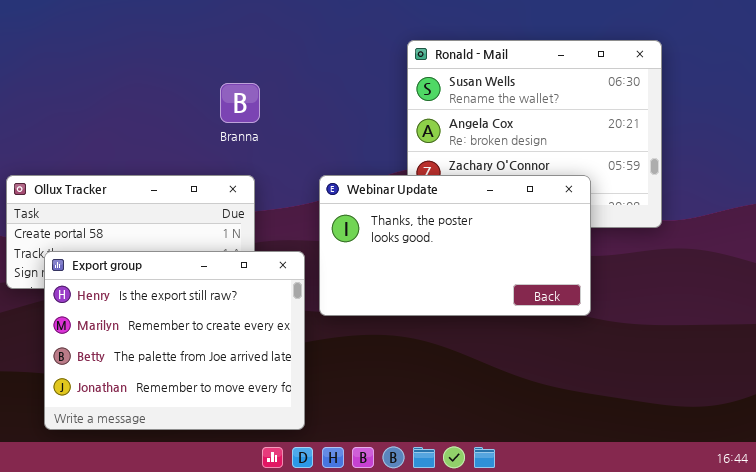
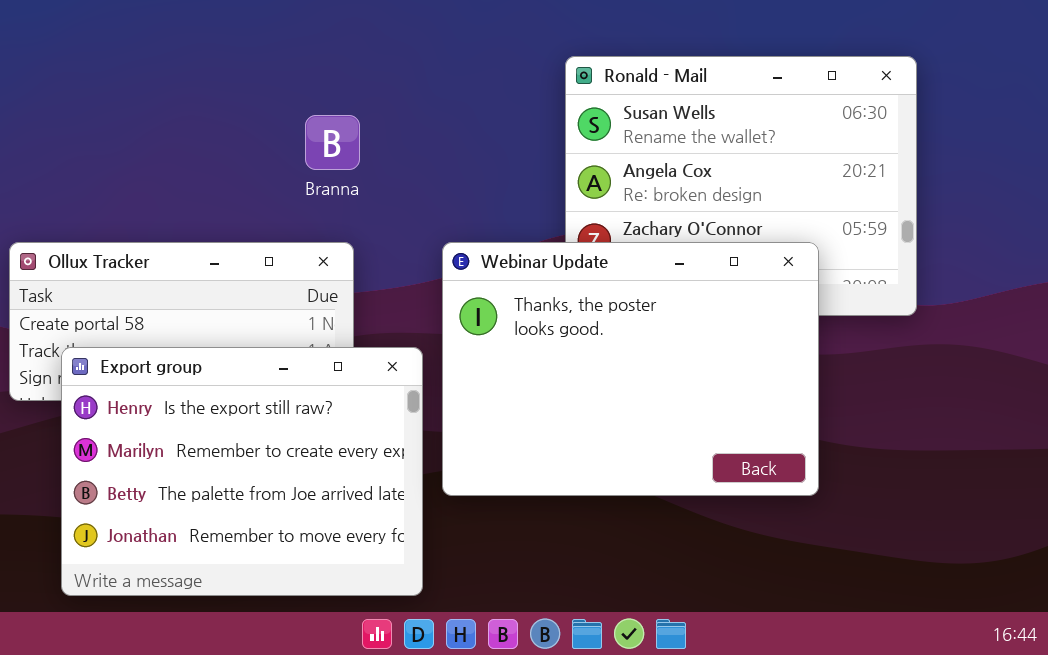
Webinar Update: [319,175,591,316] -> [442,242,819,496], resized

